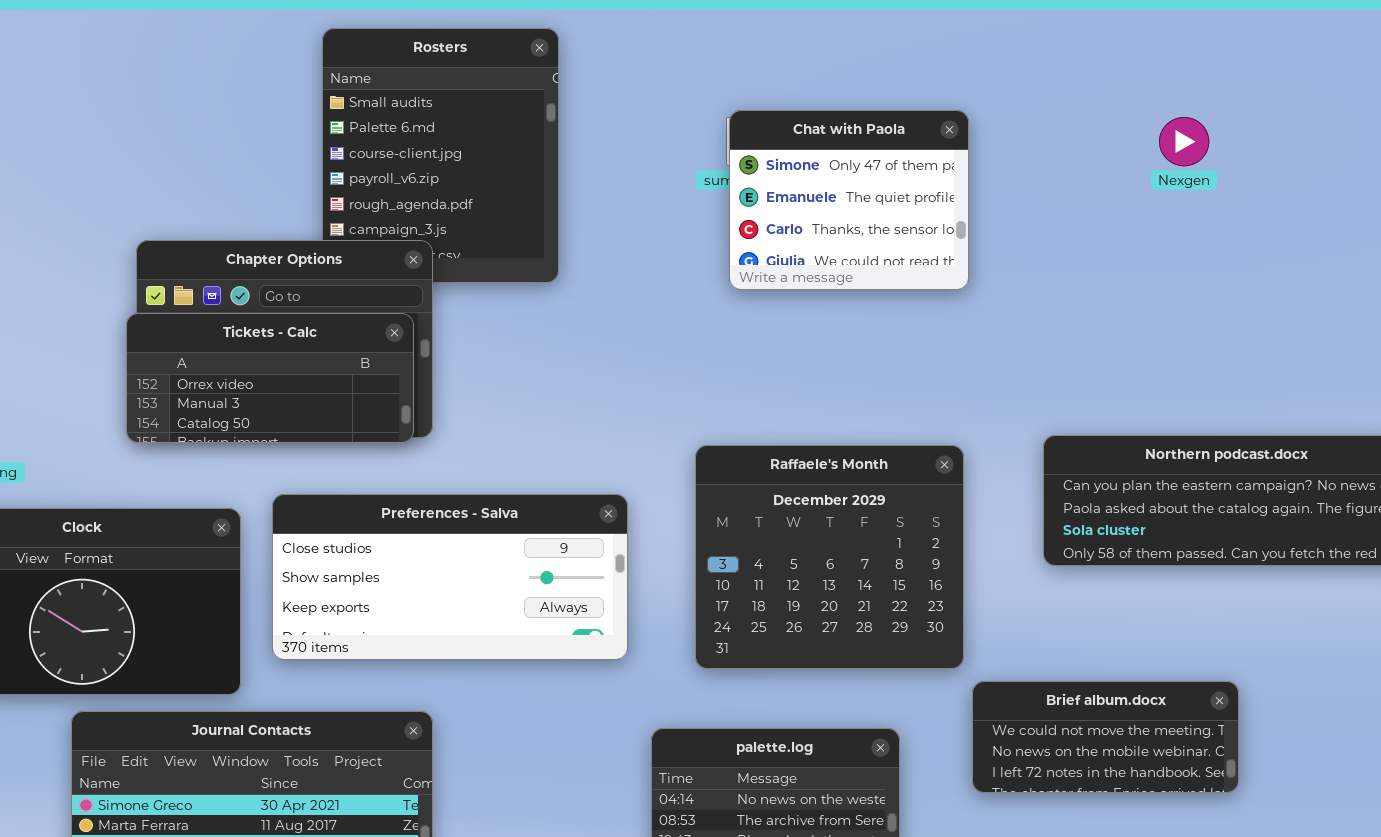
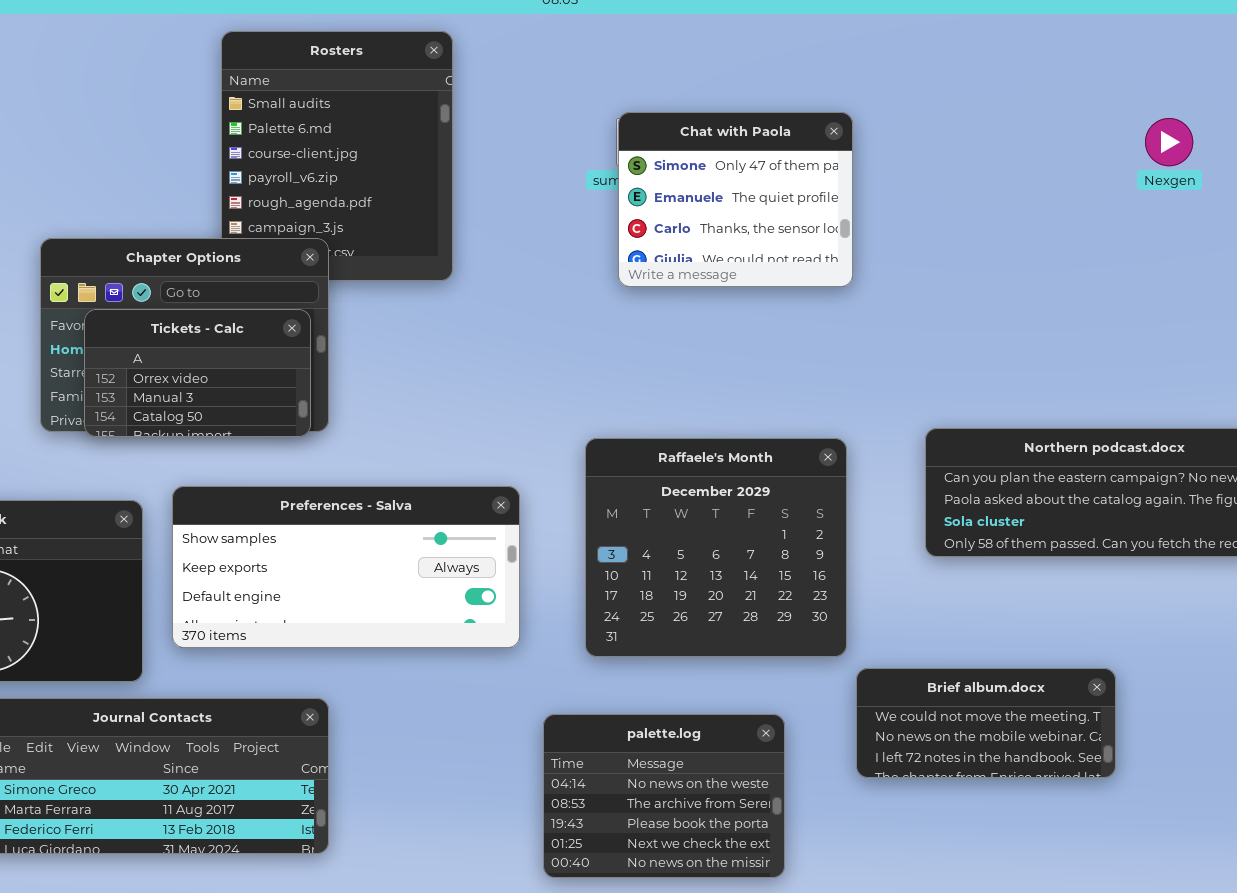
Nexgen: [1159,117,1209,166] -> [1145,118,1193,166], moved
Tickets - Calc: [126,313,414,443] -> [84,309,311,437], resized
Preferences - Salva: [272,494,628,660] -> [172,486,520,648], scrolled down 1 row

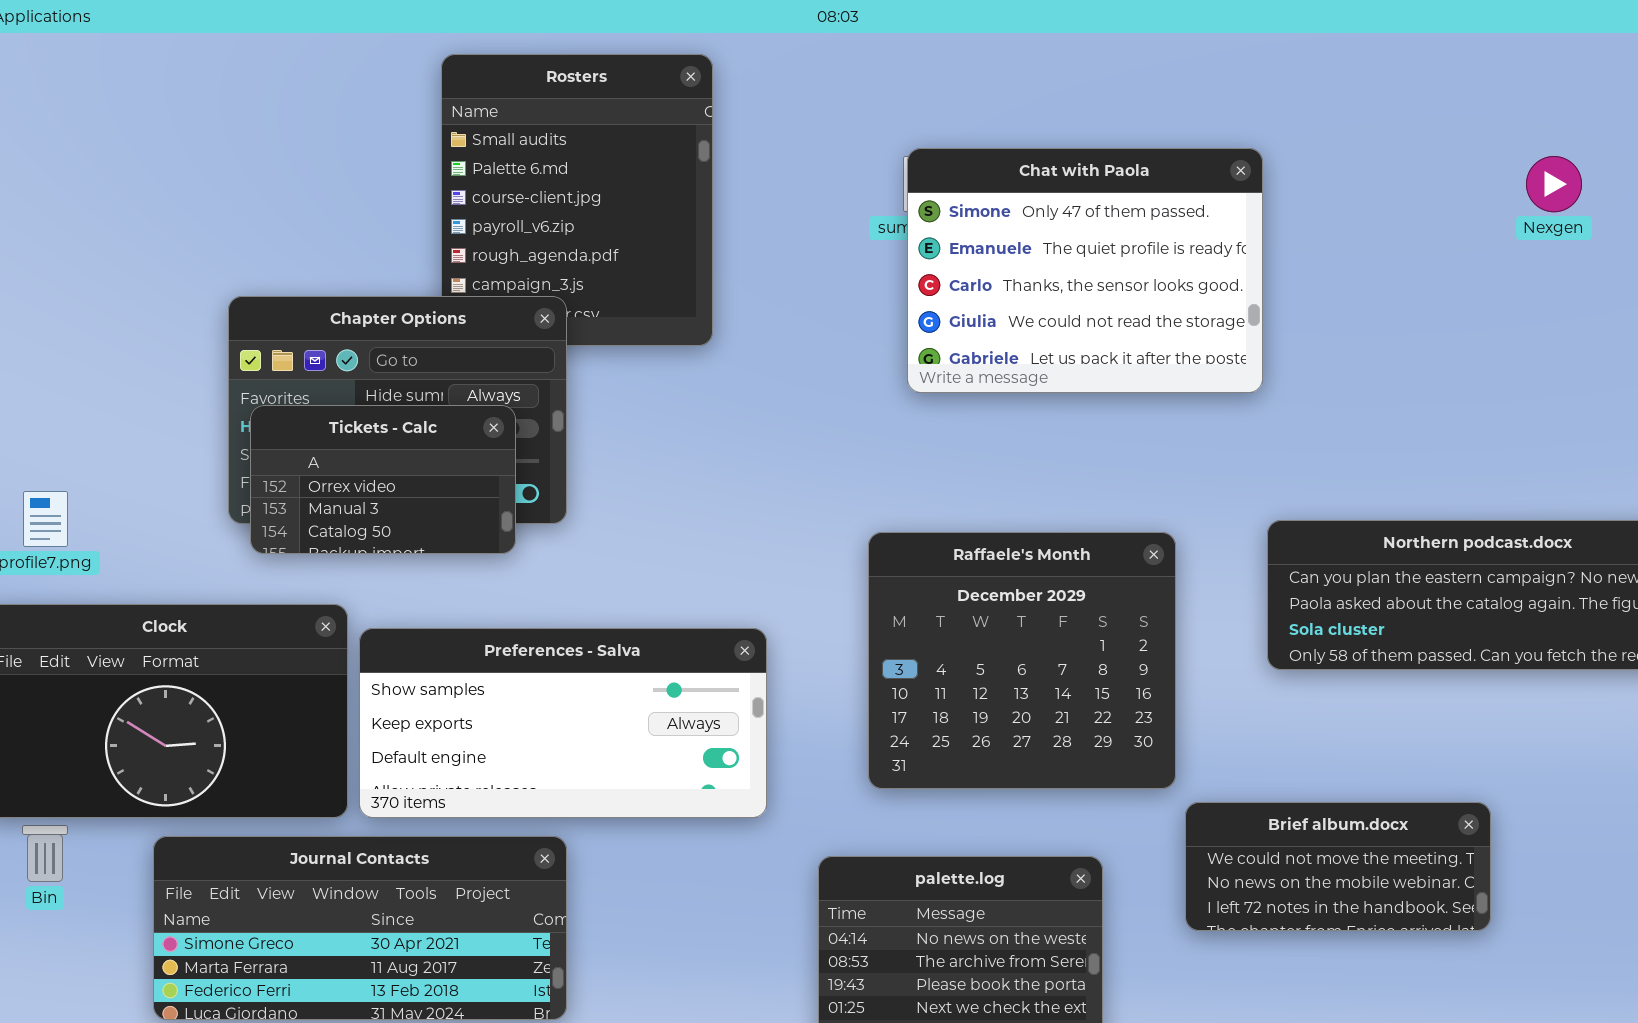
Chat with Paola: [618,112,853,287] -> [907,148,1263,393], resized
Tickets - Calc: [84,309,311,437] -> [250,405,516,554], moved
Preferences - Salva: [172,486,520,648] -> [359,628,767,818], moved

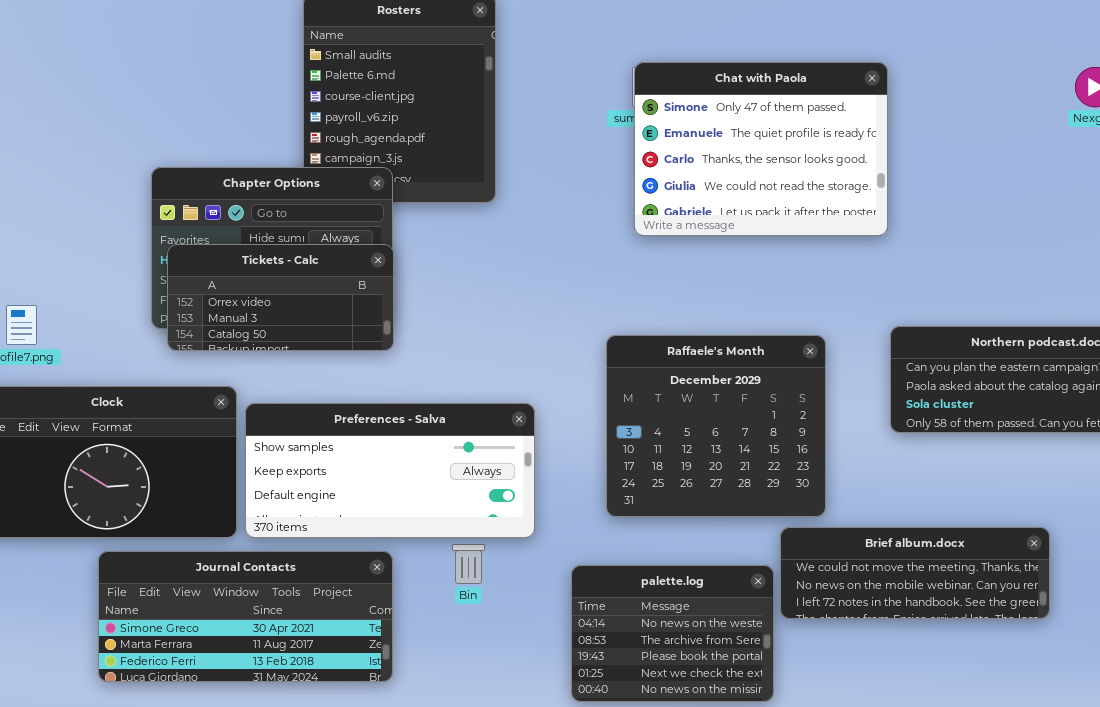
Tickets - Calc: [250,405,516,554] -> [167,244,394,351], resized
Brief album.docx: [1185,802,1491,931] -> [780,527,1050,619], resized
Bin: [22,825,68,882] -> [452,544,485,584], moved

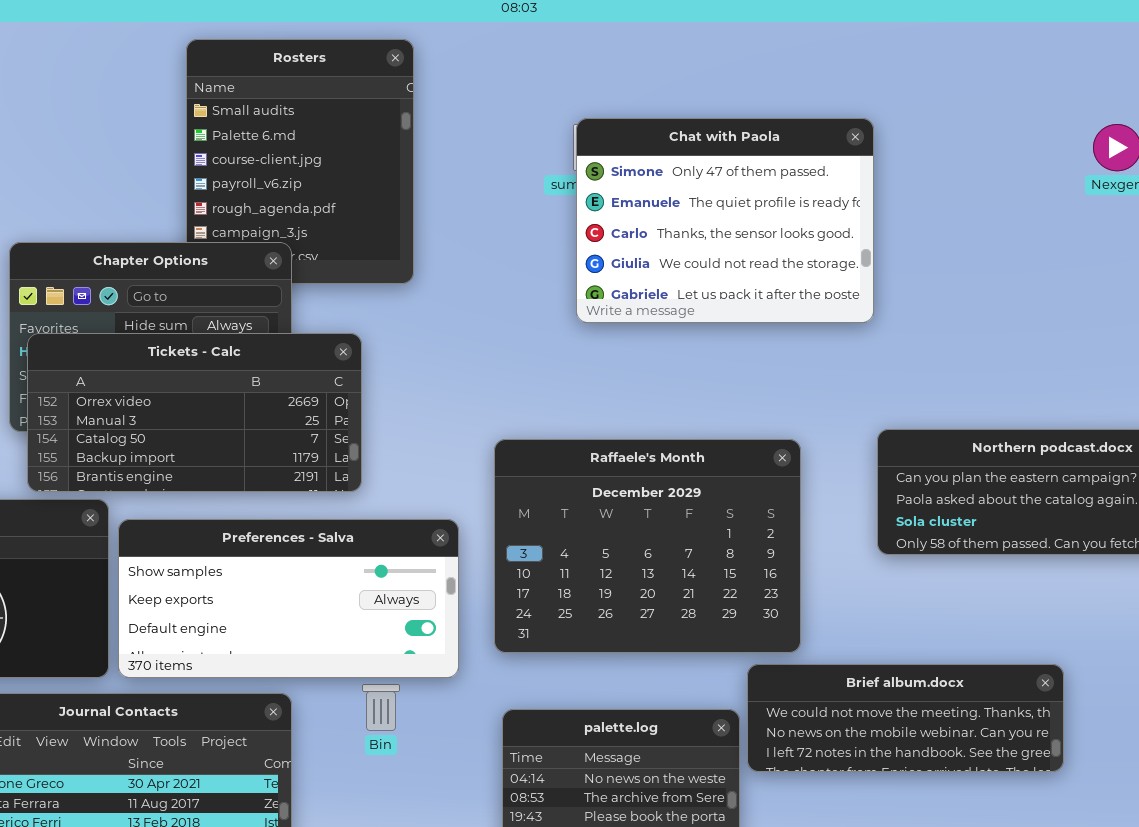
Tickets - Calc: [167,244,394,351] -> [27,333,362,492], resized
Raffaele's Month: [606,335,826,517] -> [494,439,801,653], resized

